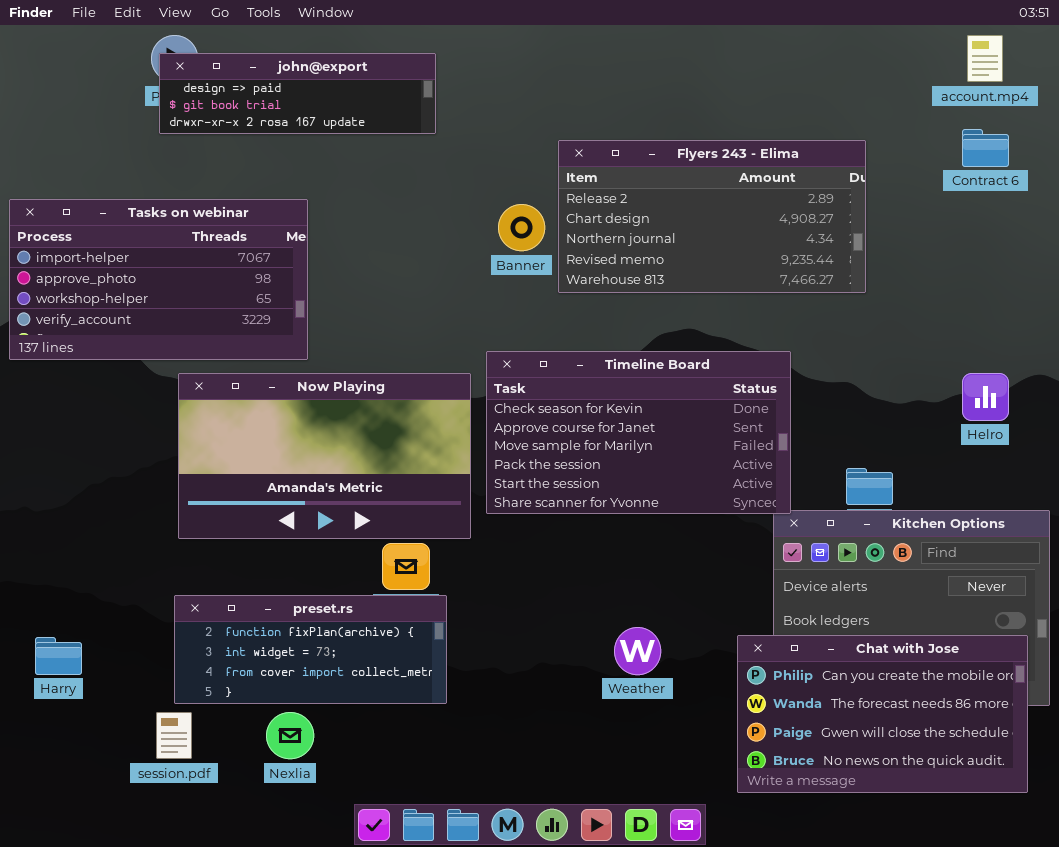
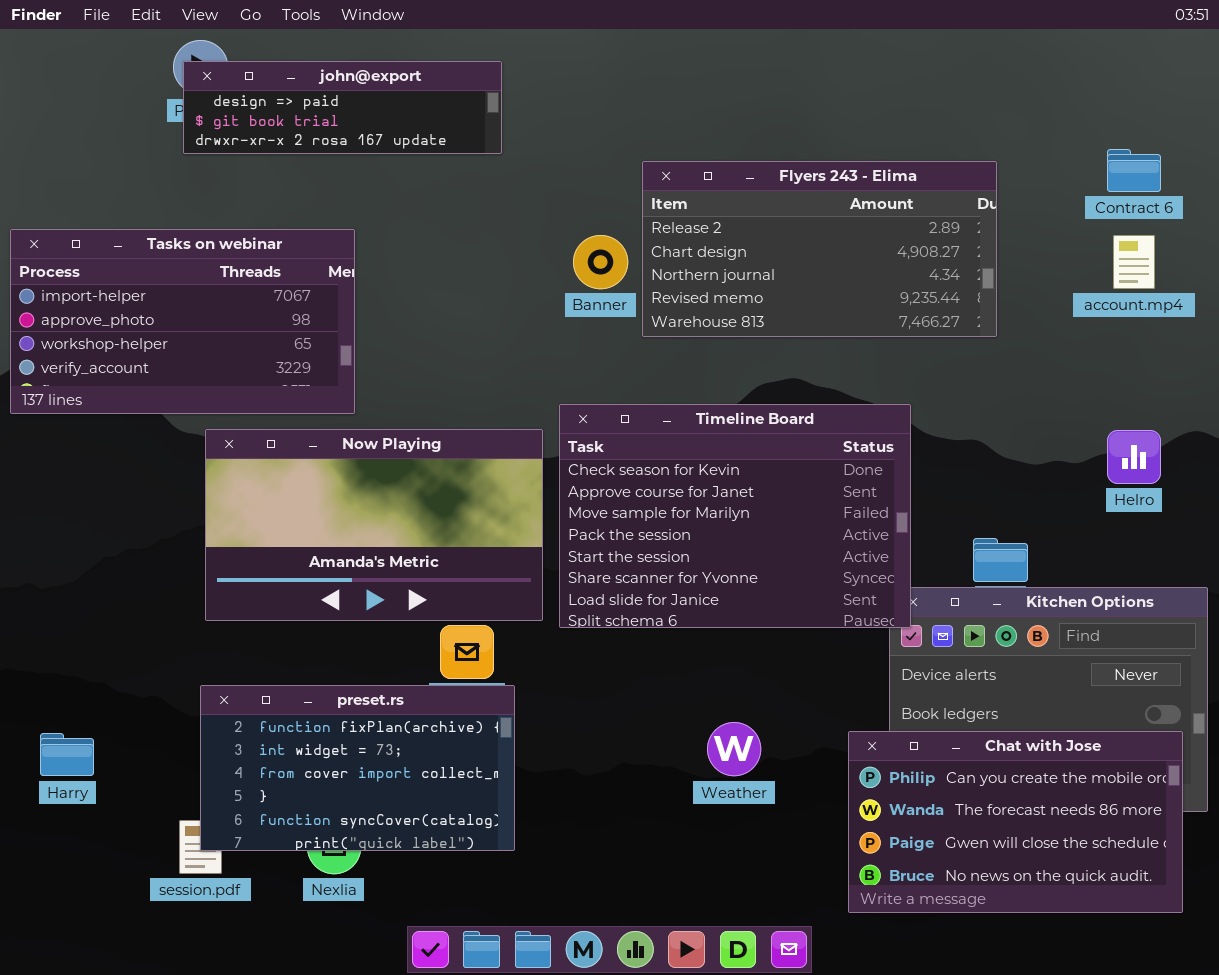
account.mp4: [967,35,1003,82] -> [1113,235,1155,289], moved
Timeline Board: [486,351,791,514] -> [559,404,911,628], resized
preset.rs: [174,595,447,704] -> [200,685,515,851], resized

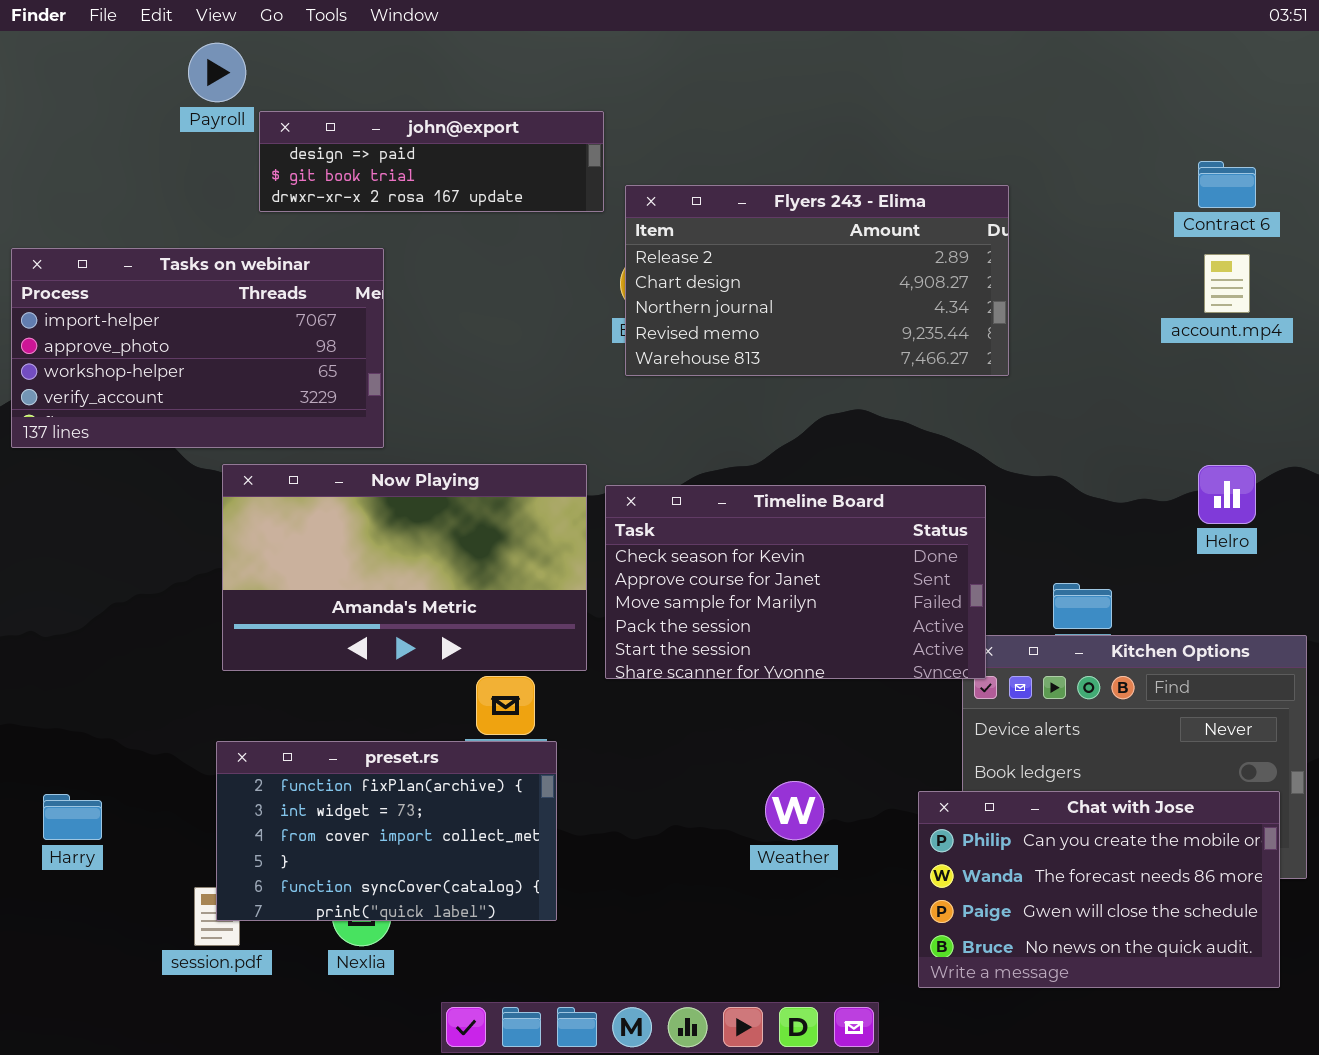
john@export: [183,61,502,154] -> [259,111,604,212], moved
Flyers 243 - Elima: [642,161,997,337] -> [625,185,1009,376], moved
Timeline Board: [559,404,911,628] -> [605,485,986,679], resized

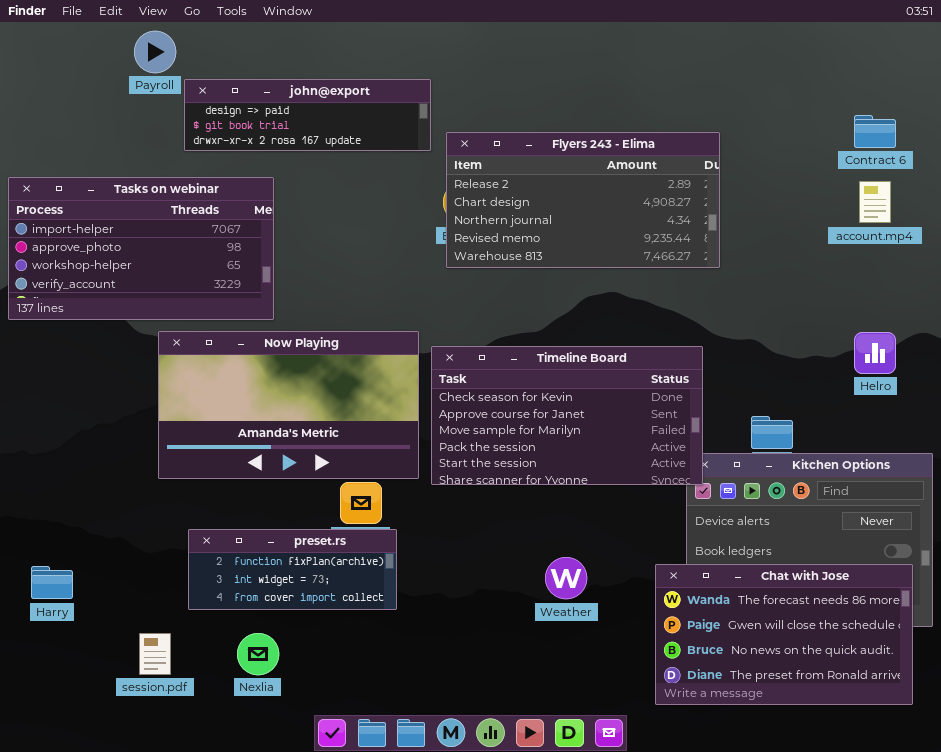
preset.rs: [216,741,557,921] -> [188,529,397,610], resized
Chat with Jose: [918,791,1280,988] -> [655,564,913,705], scrolled down 1 row

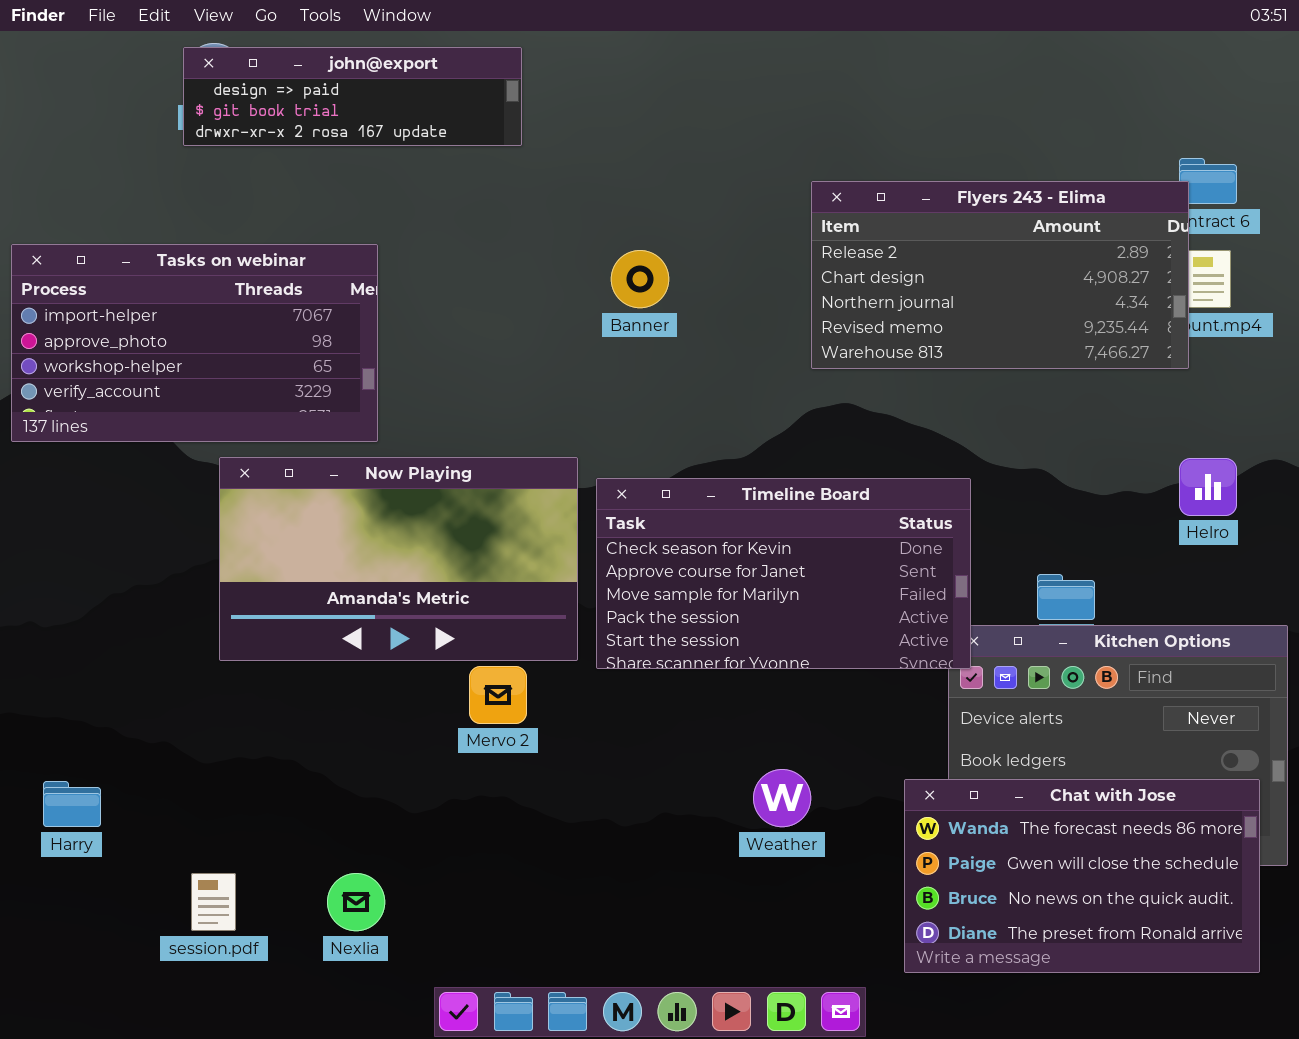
john@export: [184,79,431,151] -> [183,47,522,146], moved
Flyers 243 - Elima: [446,132,720,268] -> [811,181,1189,369], moved
preset.rs: [188,529,397,610] -> none, closed

